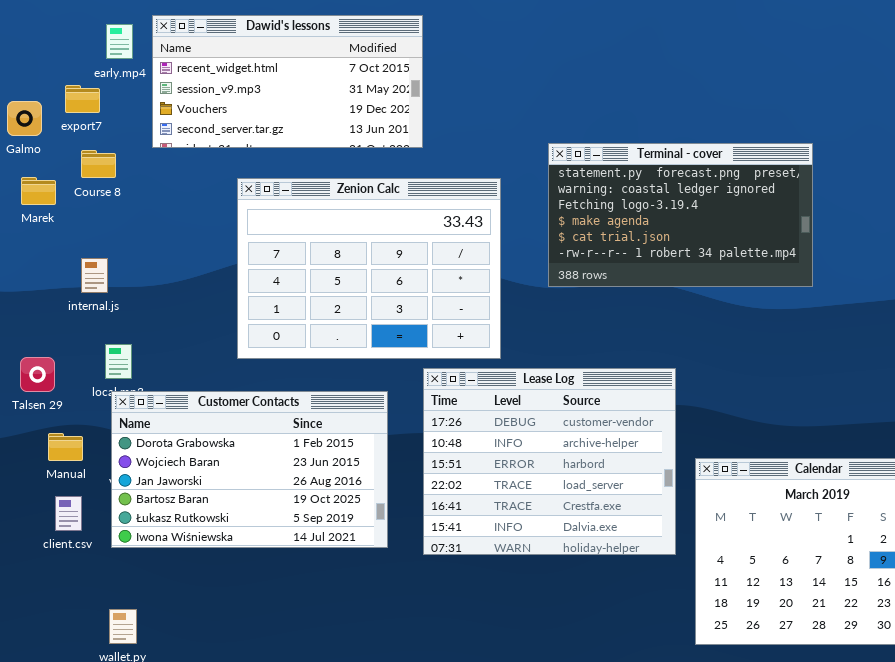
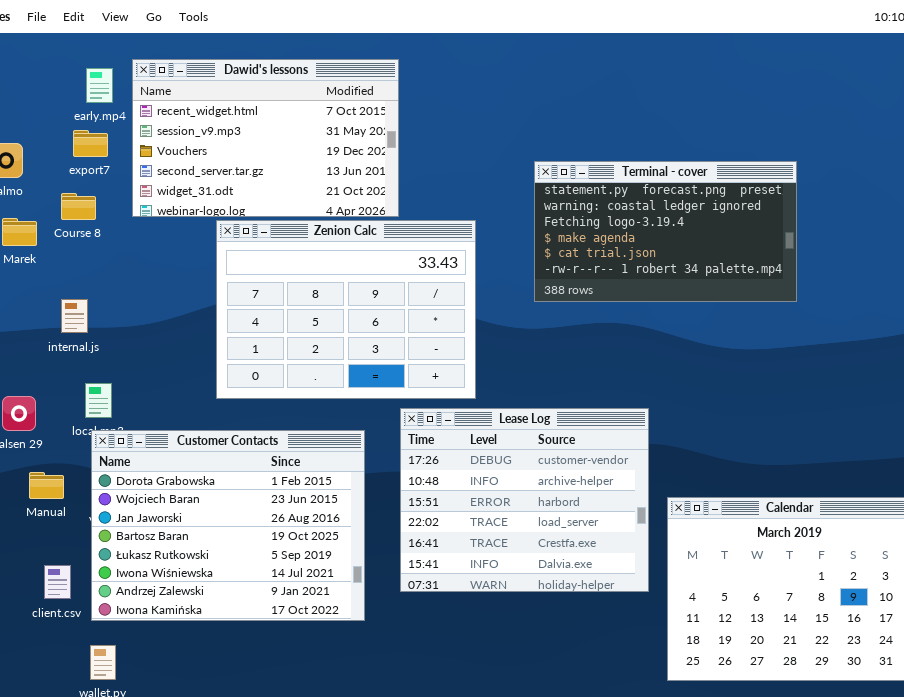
Dawid's lessons: [152,15,423,148] -> [132,59,399,217], resized
export7: [65,85,100,113] -> [73,130,108,157], moved
Terminal - cover: [548,143,813,287] -> [534,161,797,302], moved
Customer Contacts: [111,391,388,548] -> [91,430,365,621], resized
client.csv: [55,496,82,531] -> [44,565,71,599], moved

